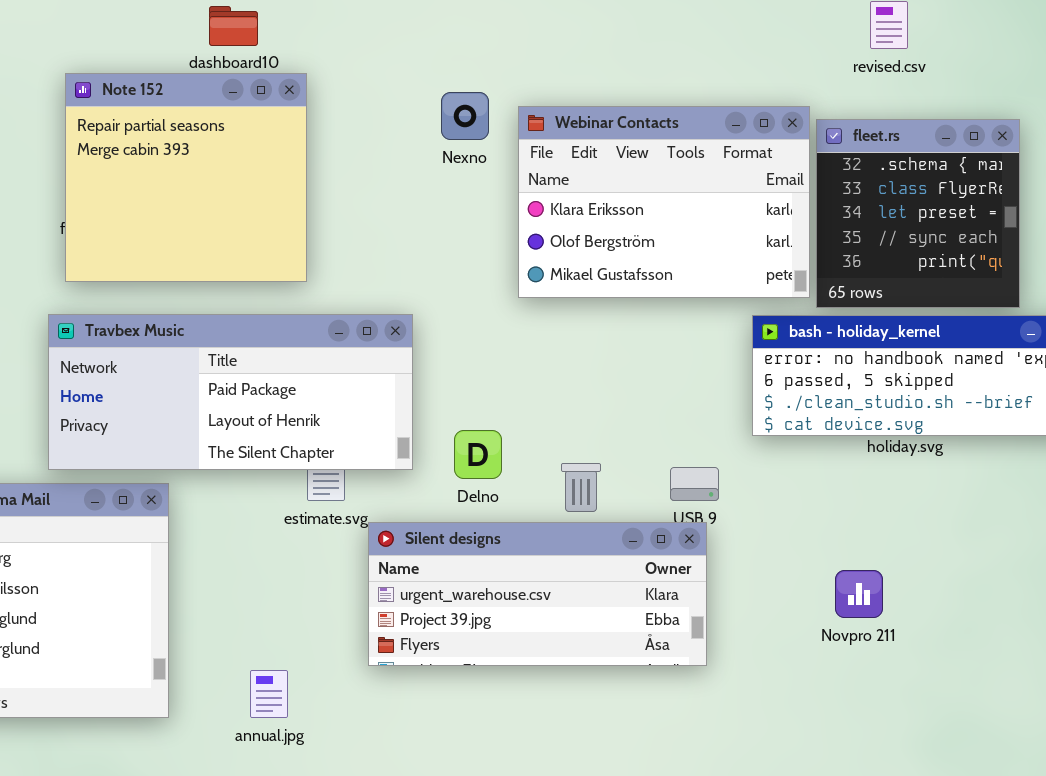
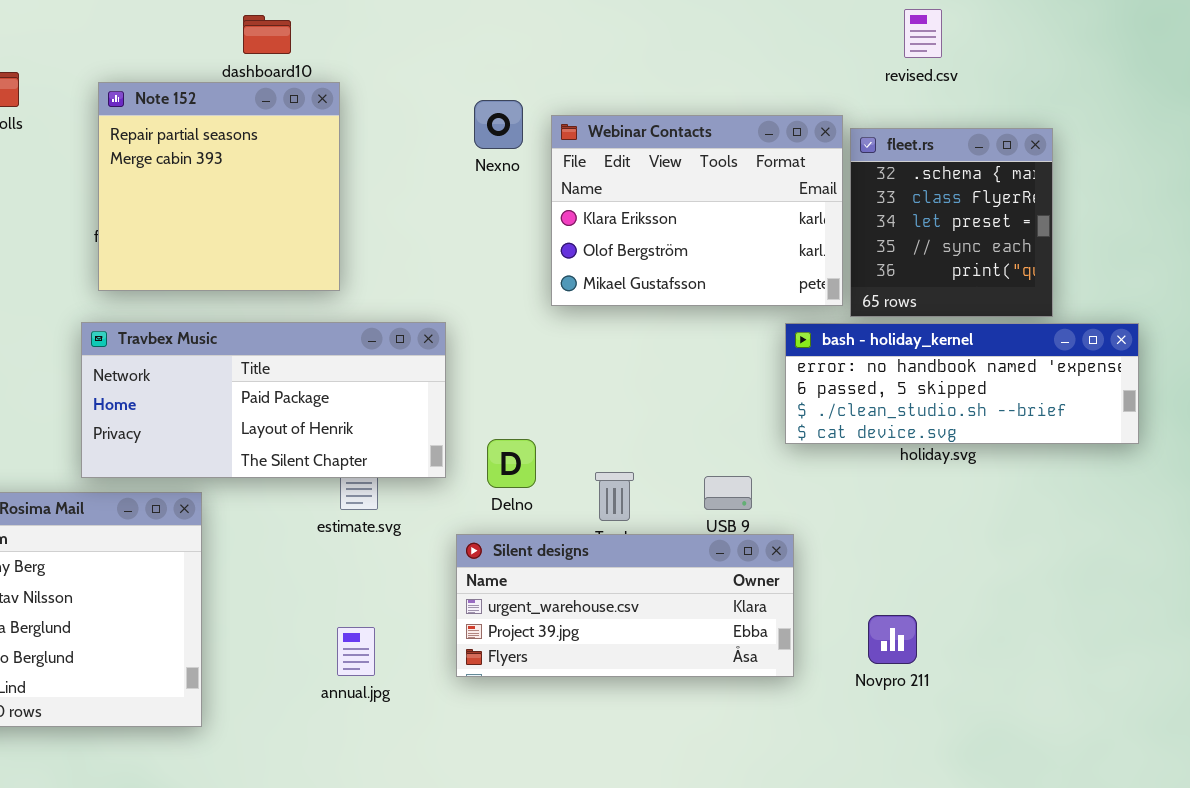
Silent designs: [368,522,707,666] -> [456,534,794,677], moved
Novpro 211: [835,570,883,618] -> [868,615,917,664], moved
annual.jpg: [250,670,288,718] -> [337,627,375,676], moved

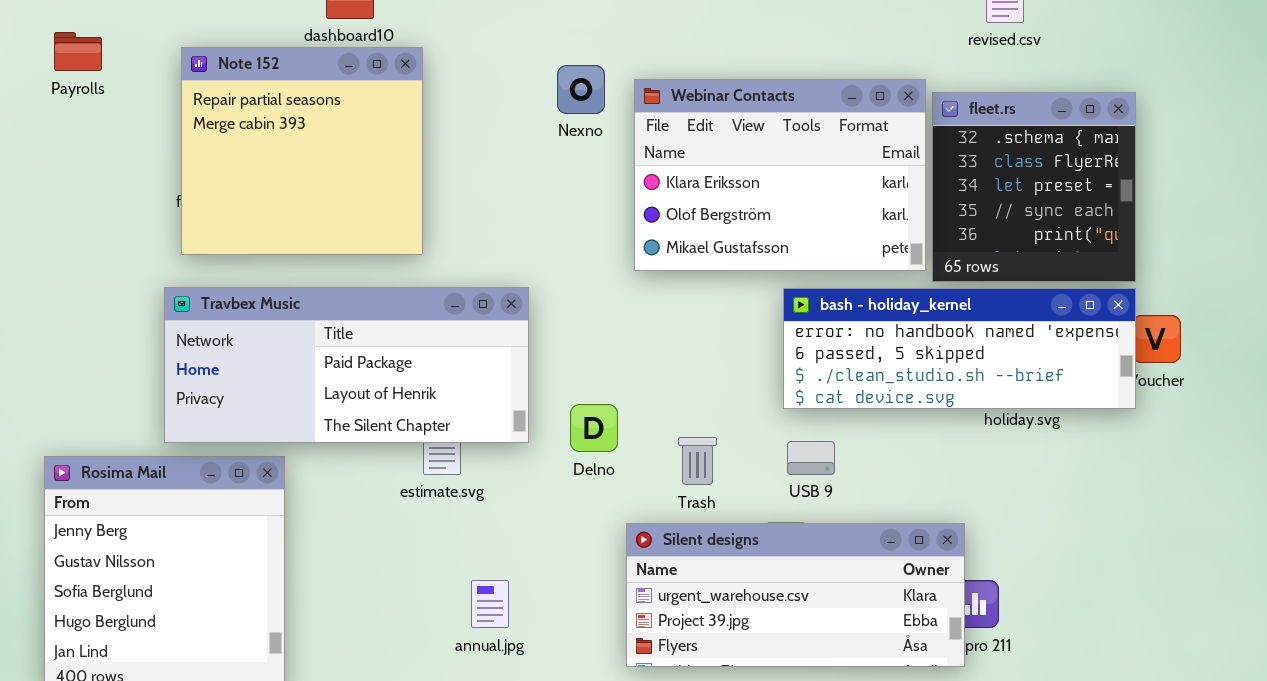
bash - holiday_kernel: [785,323,1139,444] -> [783,288,1136,409], moved
Silent designs: [456,534,794,677] -> [626,523,965,667], moved
annual.jpg: [337,627,375,676] -> [471,580,509,628], moved

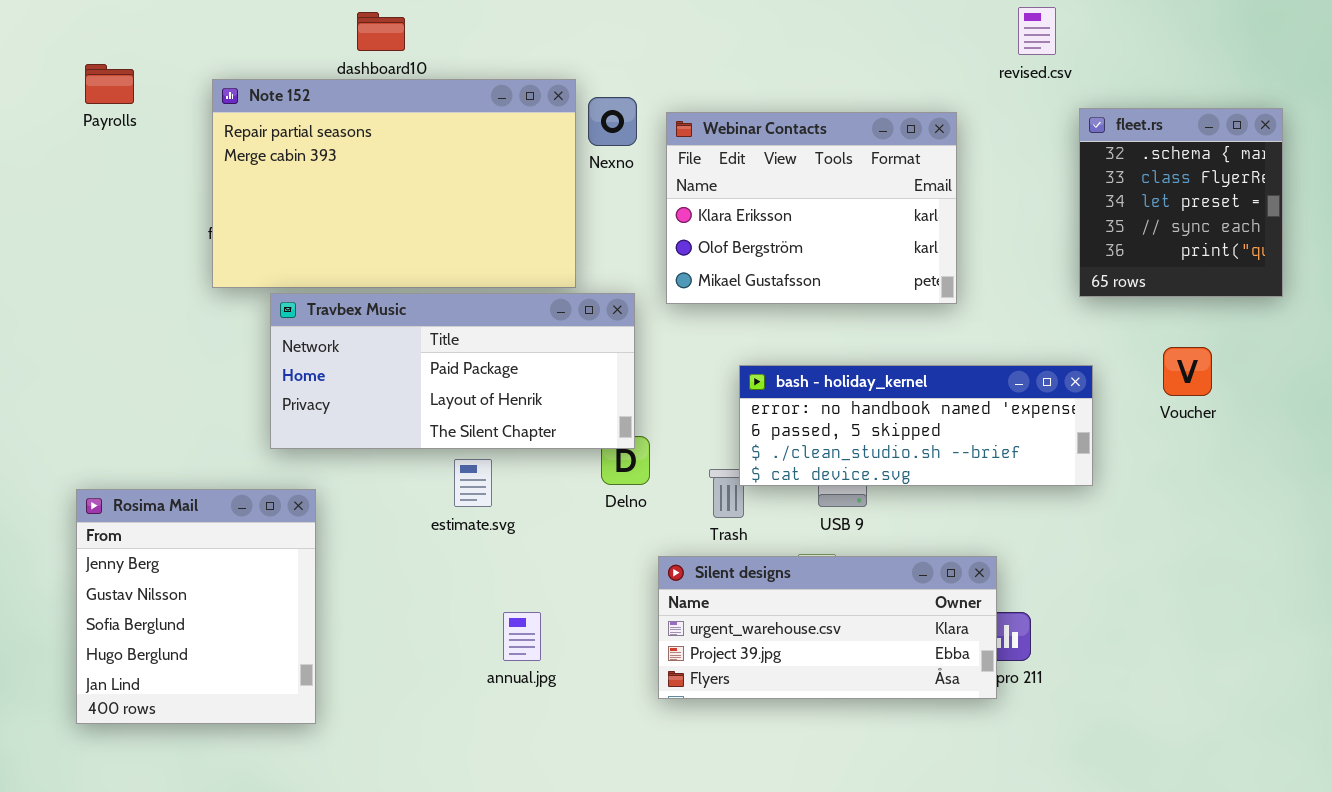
Note 152: [181,47,423,255] -> [212,79,576,288], resized
fleet.rs: [932,92,1136,282] -> [1079,108,1283,297], moved
Travbex Music: [164,287,529,443] -> [270,293,635,449], moved
bash - holiday_kernel: [783,288,1136,409] -> [739,365,1093,486], moved

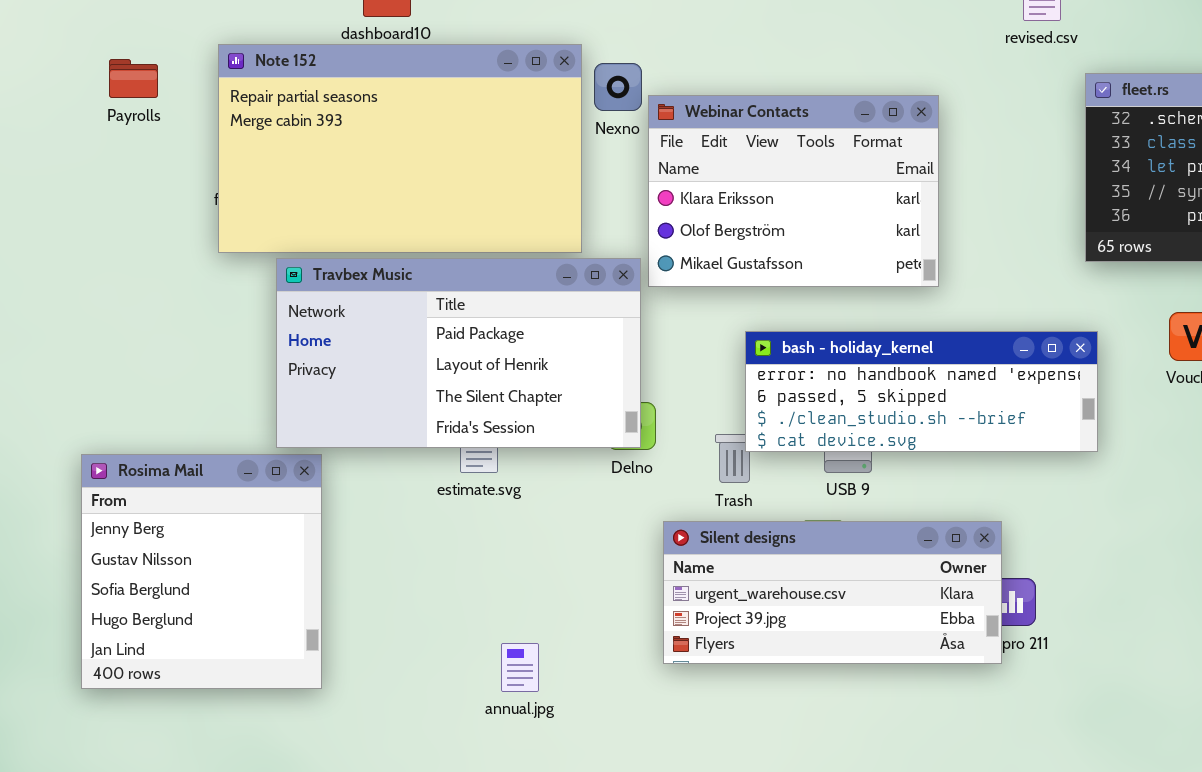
Payrolls: [85,64,134,104] -> [109,59,158,98], moved
Webinar Contacts: [666,112,957,304] -> [648,95,939,287], moved
Travbex Music: [270,293,635,449] -> [276,258,641,448], resized
annual.jpg: [503,612,541,661] -> [501,643,539,692], moved

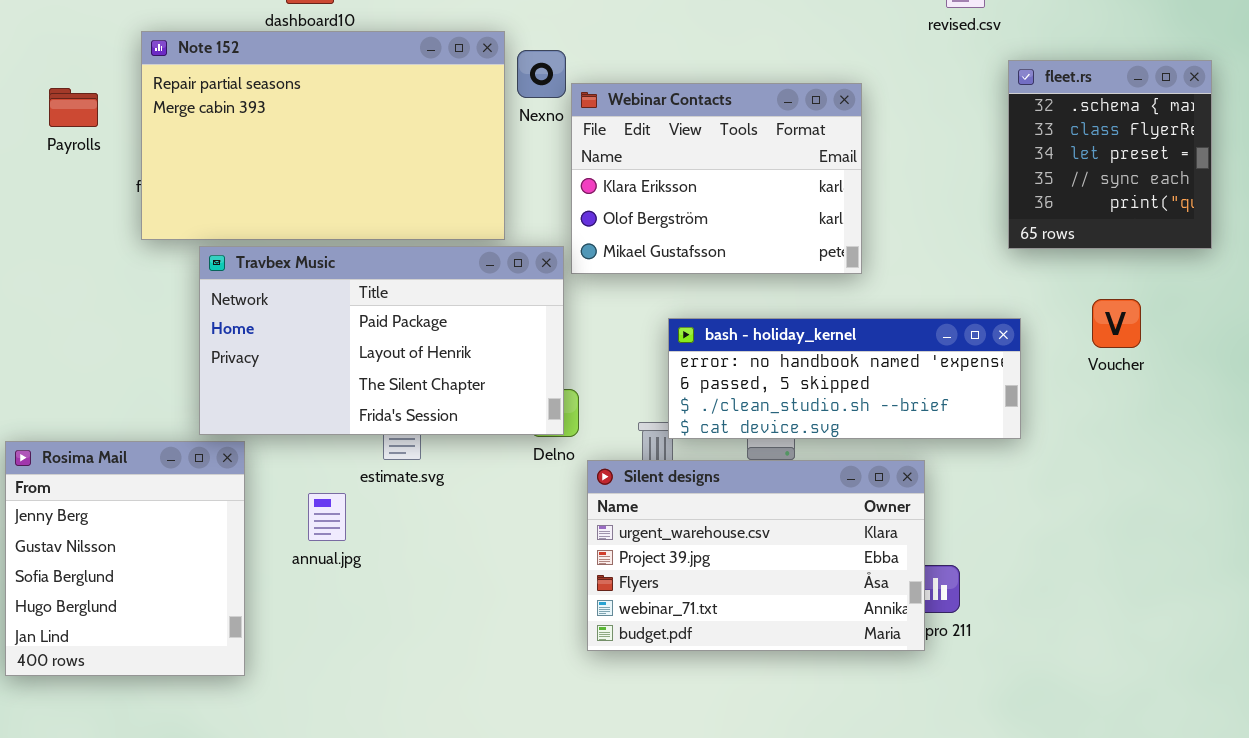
Payrolls: [109,59,158,98] -> [49,88,98,127], moved
Silent designs: [663,521,1002,664] -> [587,460,925,651], resized
annual.jpg: [501,643,539,692] -> [308,493,346,541], moved

